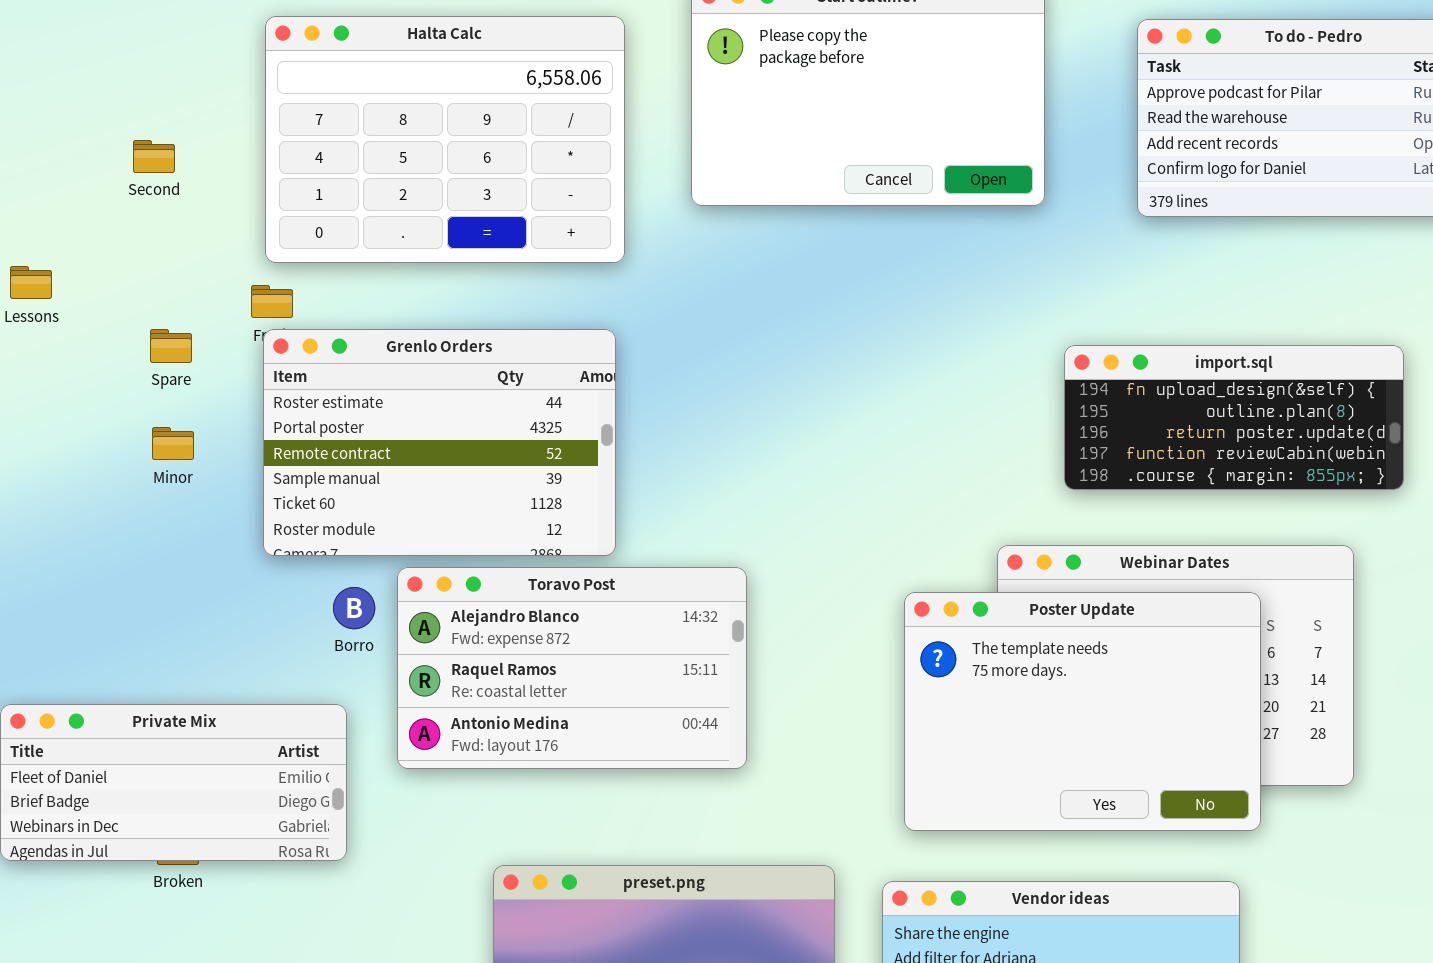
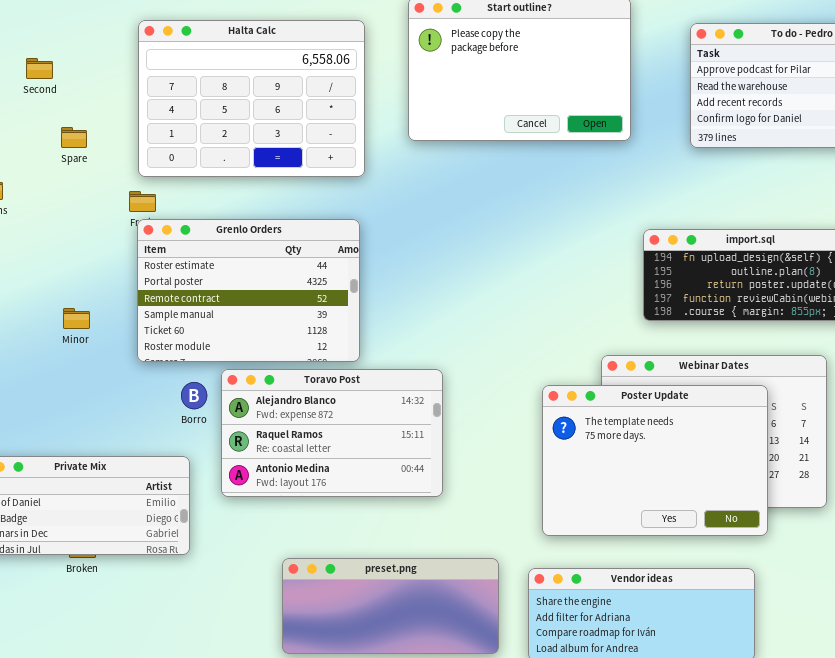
Second: [133,140,175,173] -> [26,58,53,79], moved
Spare: [150,329,192,363] -> [61,127,87,148], moved
Minor: [152,427,194,460] -> [63,308,90,329], moved

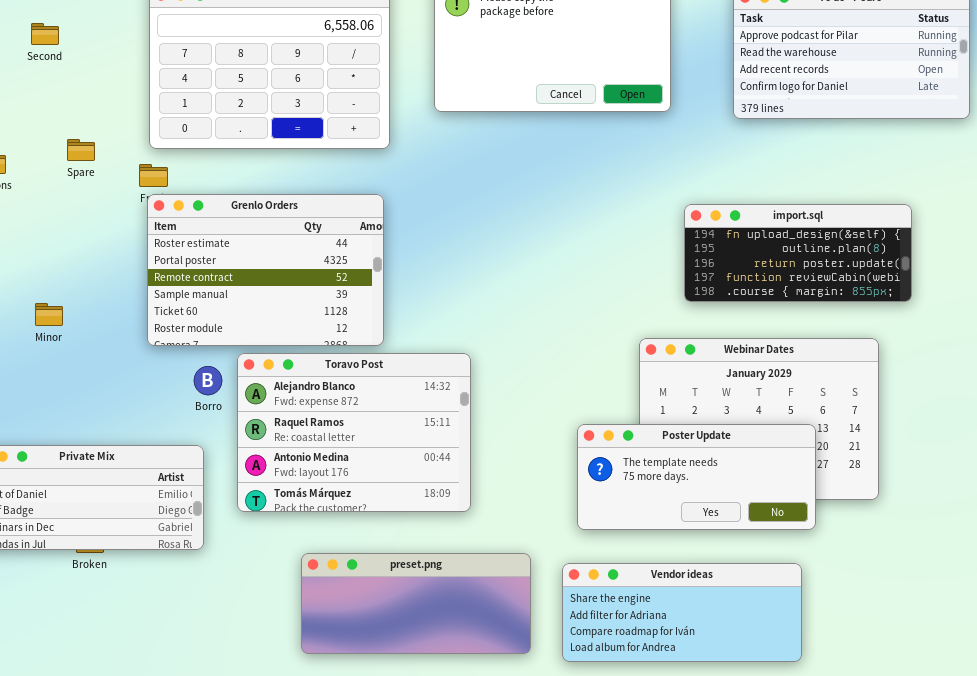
Spare: [61,127,87,148] -> [67,139,95,161], moved
Minor: [63,308,90,329] -> [35,303,63,326], moved
Toravo Post: [221,369,443,497] -> [237,353,471,512], resized
Poster Update: [542,385,768,536] -> [577,424,816,530], resized

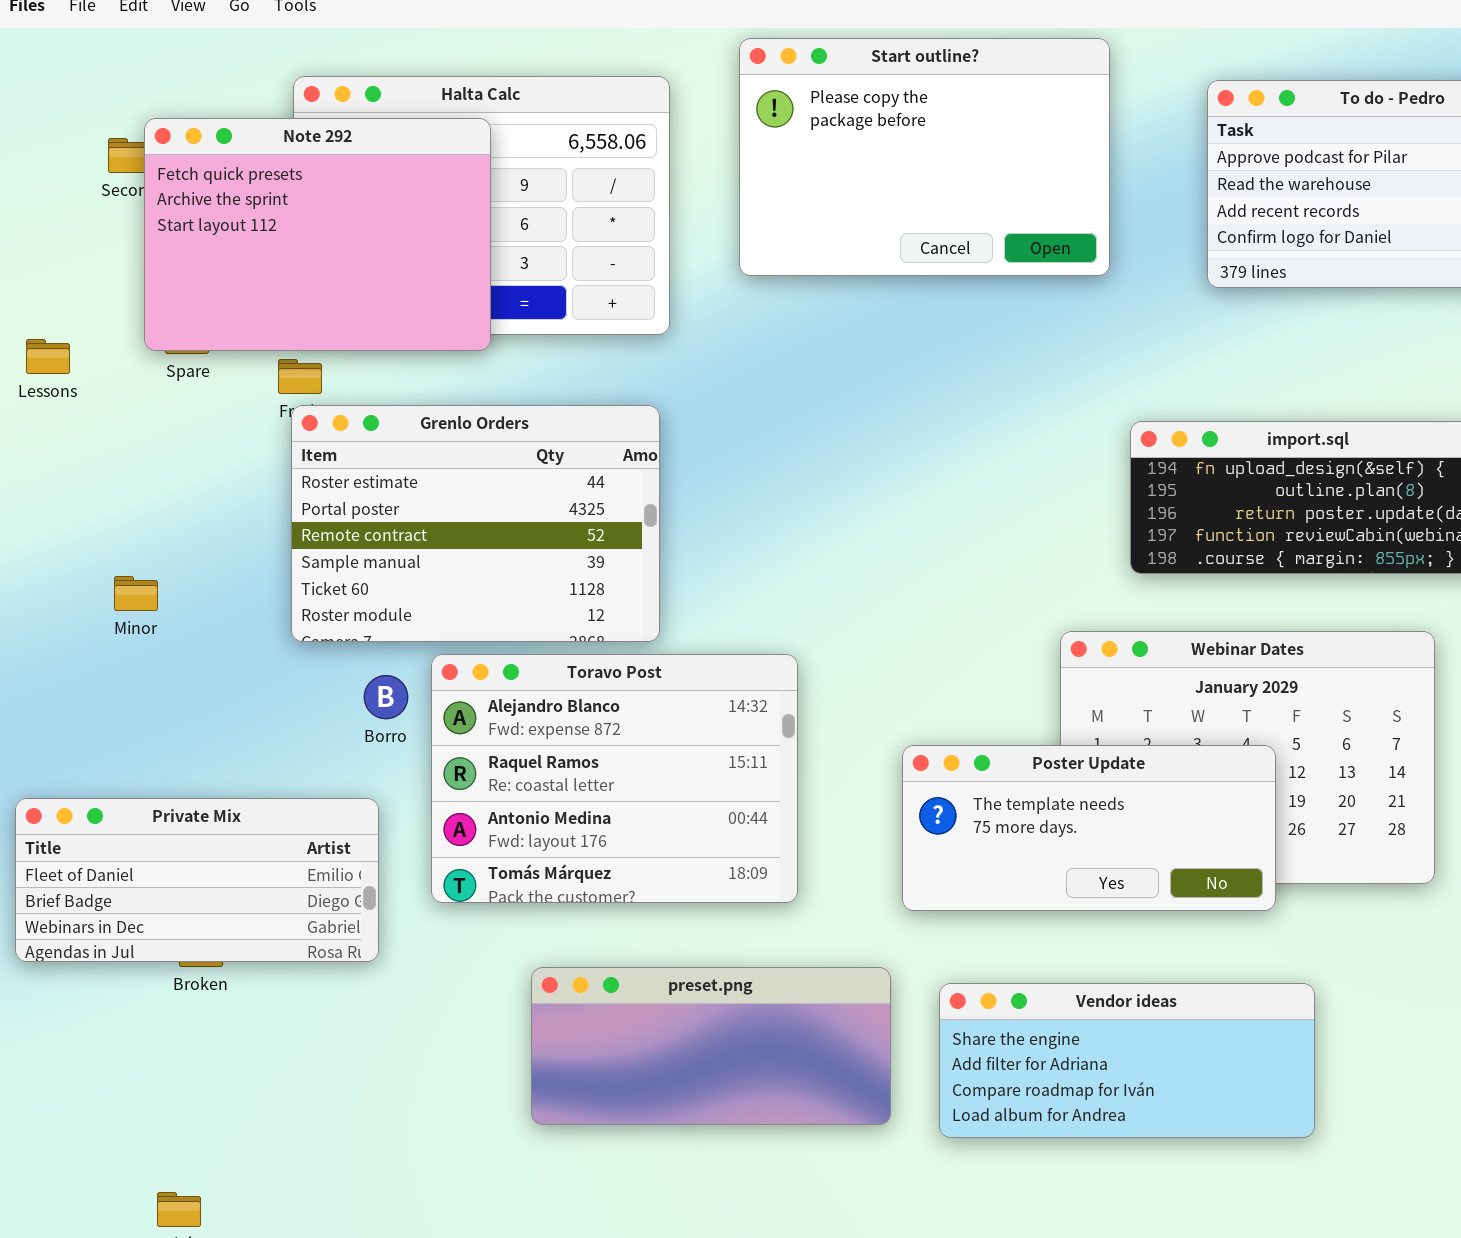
Note 292: none -> [144,118,491,351], opened
Poster Update: [577,424,816,530] -> [902,745,1276,911], moved

